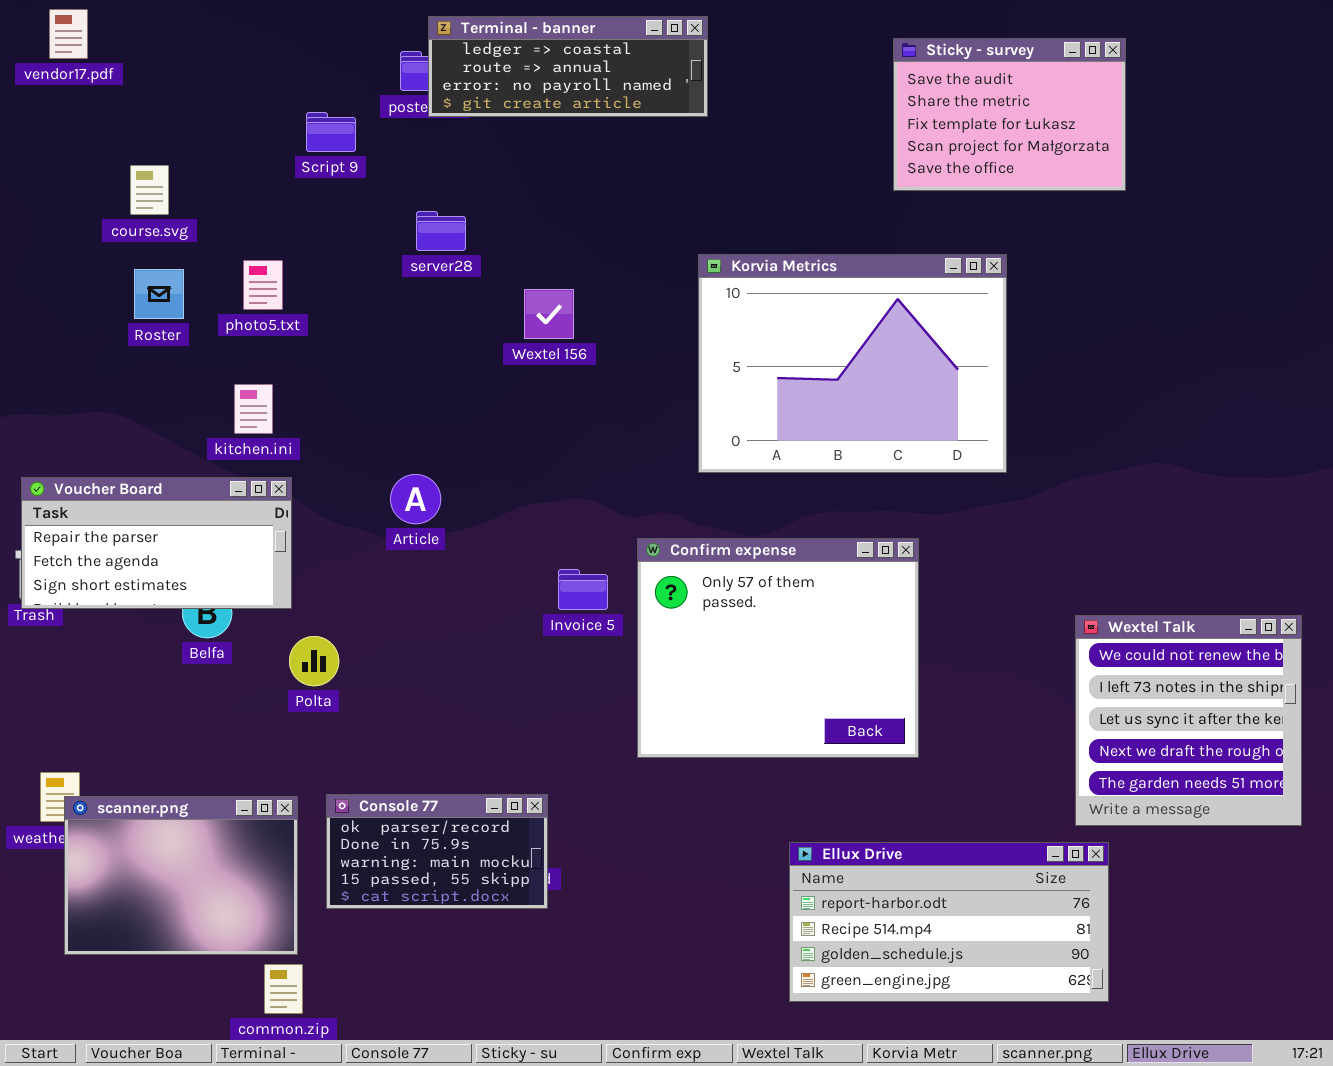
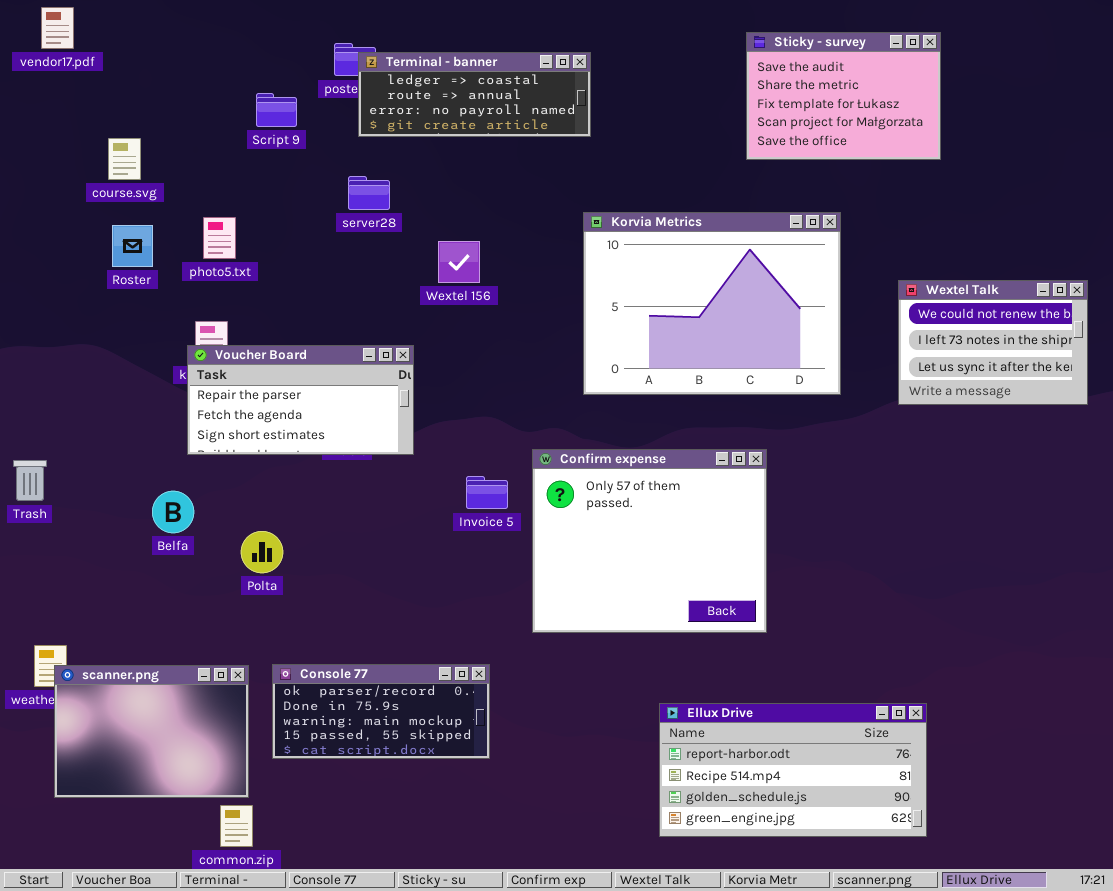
Terminal - banner: [428,16,708,117] -> [358,52,591,137], moved
Voucher Board: [21,477,292,609] -> [187,345,414,455], moved
Wextel Talk: [1075,615,1302,826] -> [898,280,1088,405], moved, resized
Console 77: [326,794,548,909] -> [272,664,490,759], resized

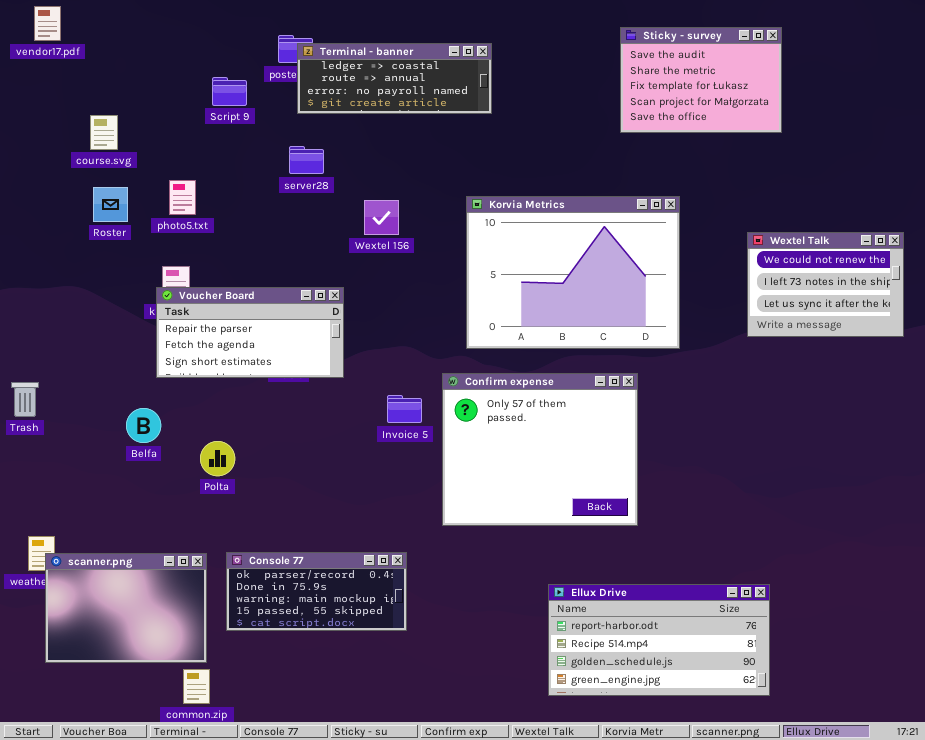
Korvia Metrics: [583,212,841,395] -> [466,196,680,349], moved

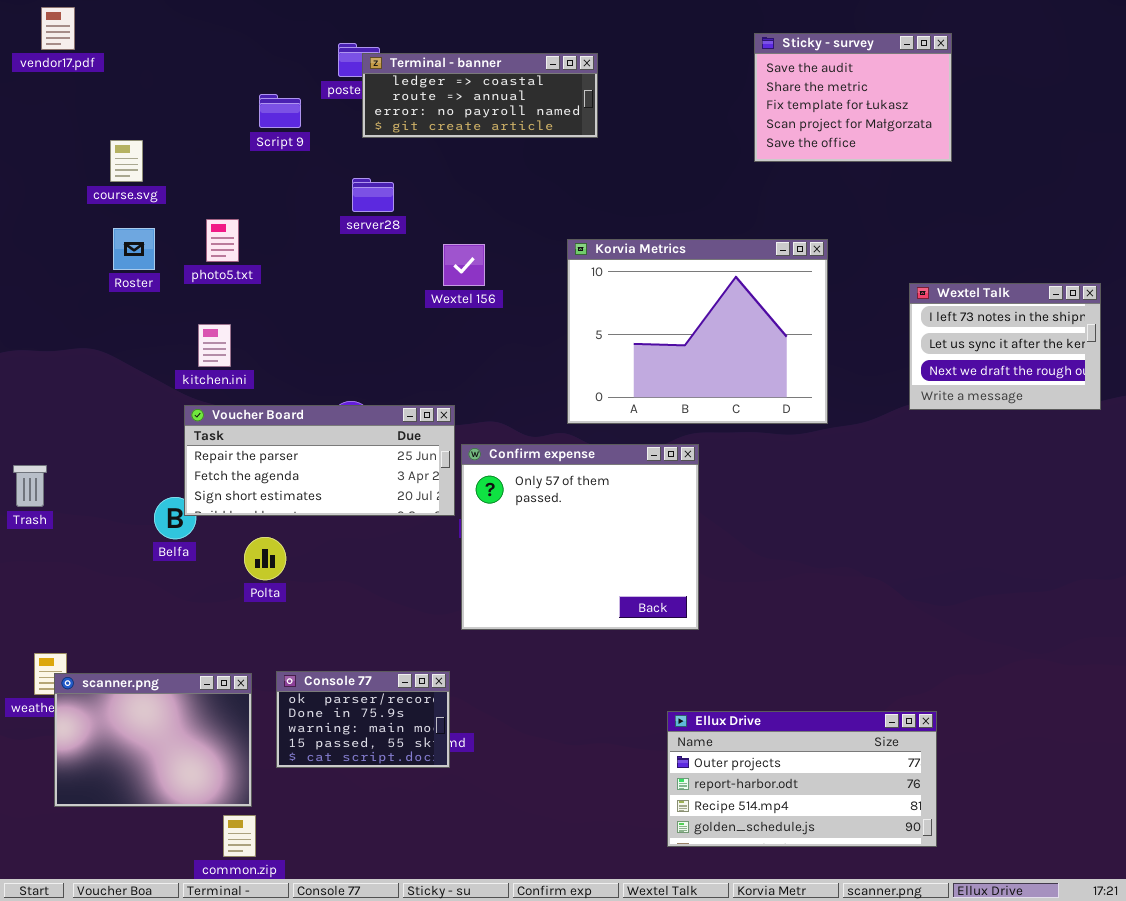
Wextel Talk: [747,232,904,337] -> [909,283,1101,410], scrolled down 1 row
Voucher Board: [156,287,344,378] -> [184,405,455,516], moved, resized
Confirm expense: [442,373,638,526] -> [461,444,699,630], moved
Console 77: [226,552,407,631] -> [276,671,450,768], resized
Ellux Drive: [548,584,770,696] -> [667,711,937,847], scrolled up 1 row

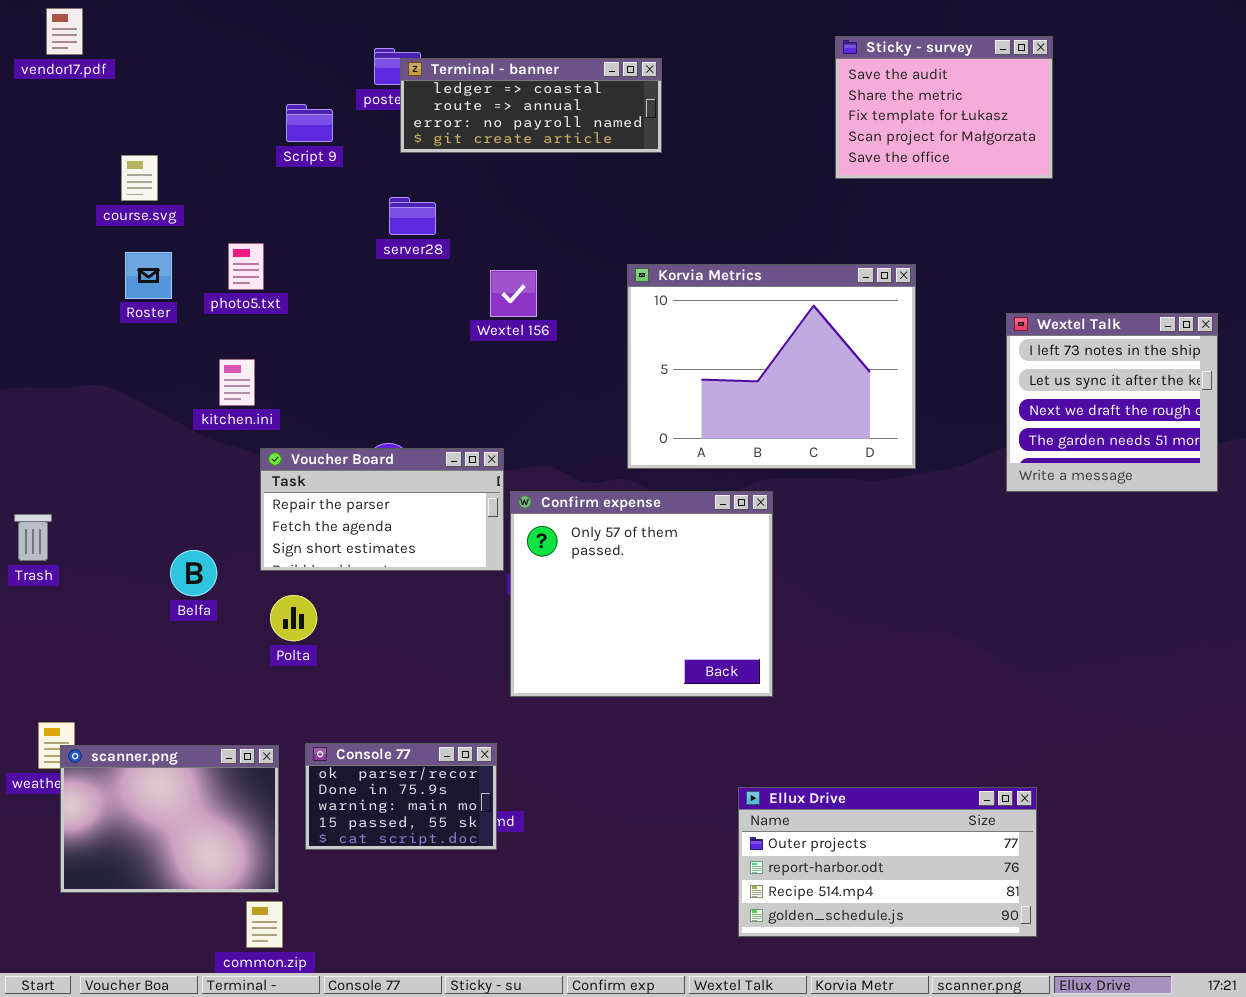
Wextel Talk: [909,283,1101,410] -> [1006,313,1218,492], resized
Voucher Board: [184,405,455,516] -> [260,448,504,571], resized

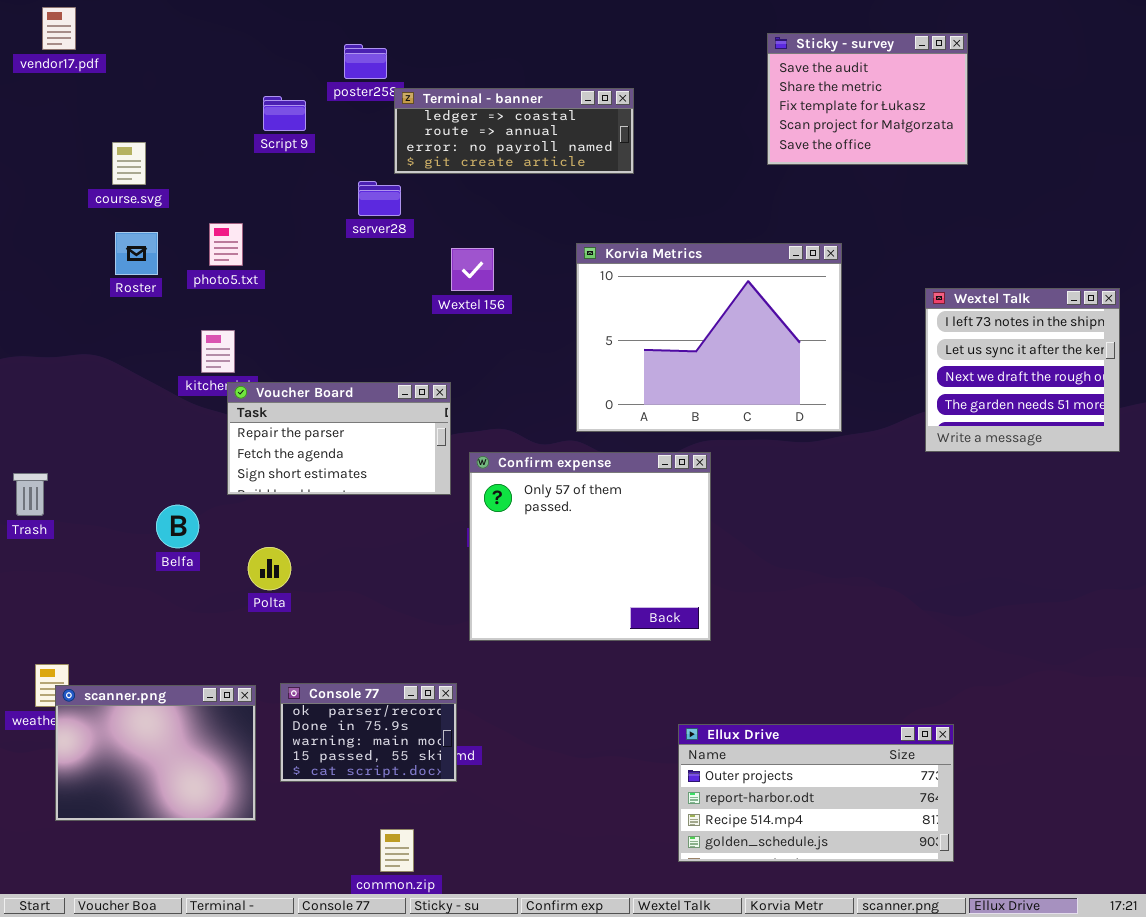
Terminal - banner: [400,58,662,153] -> [394,88,634,174], moved
Voucher Board: [260,448,504,571] -> [227,382,451,495], moved
common.zip: [246,901,283,948] -> [380,829,414,872], moved

